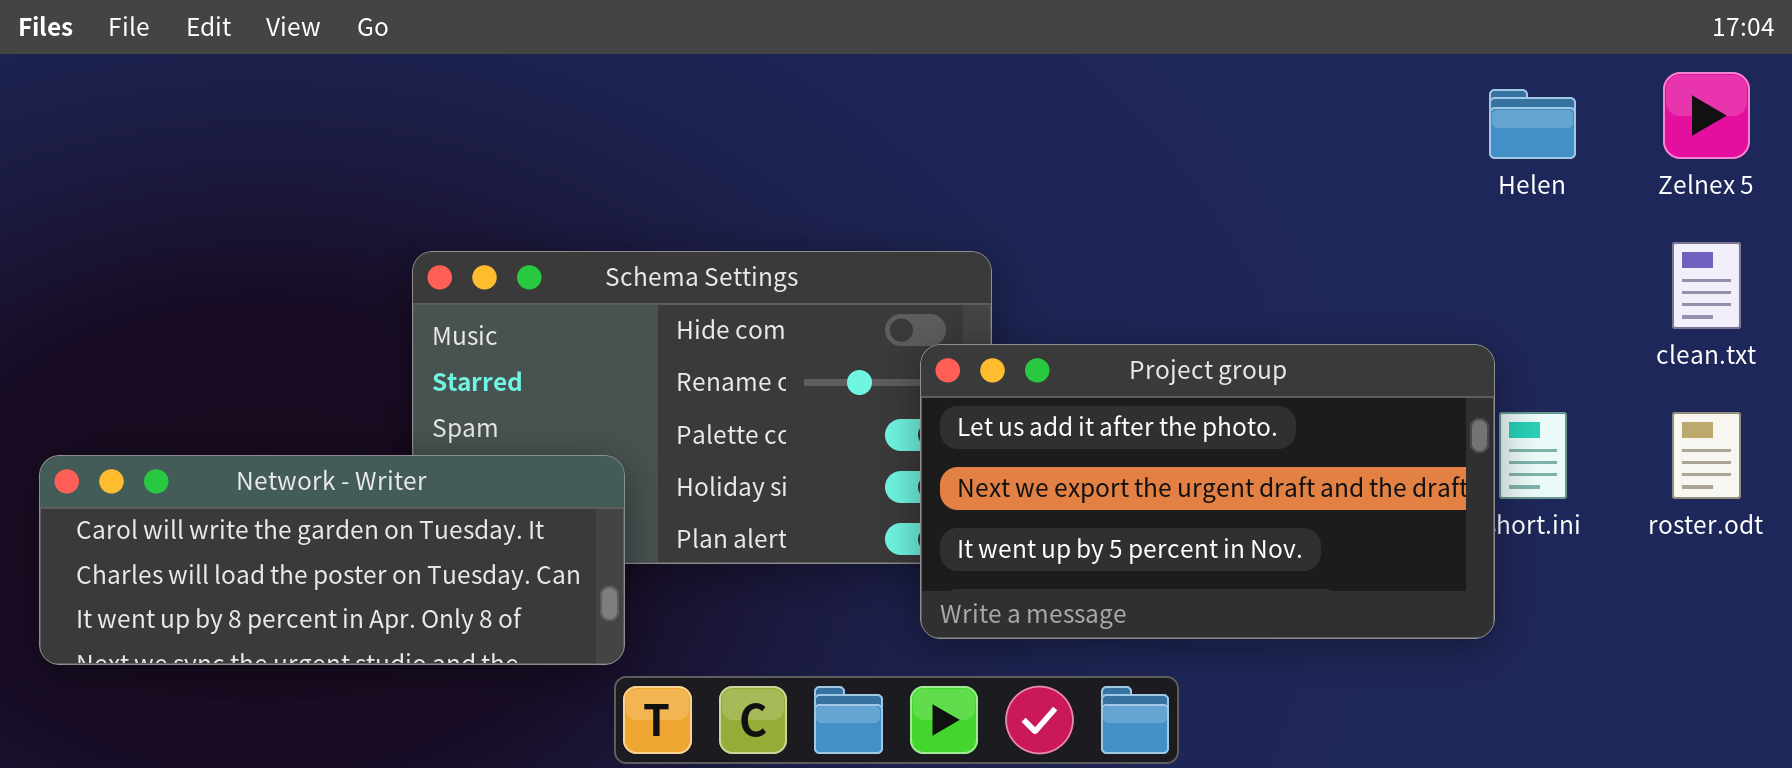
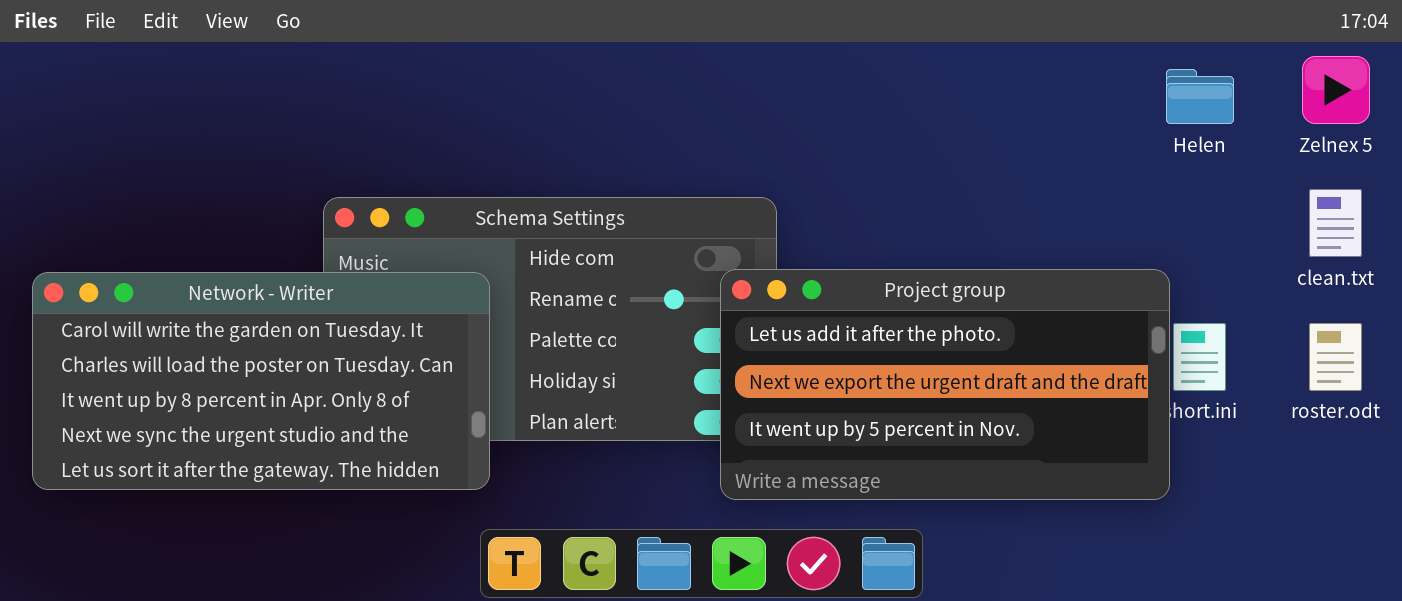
Network - Writer: [39,455,625,665] -> [32,272,490,490], moved, resized

